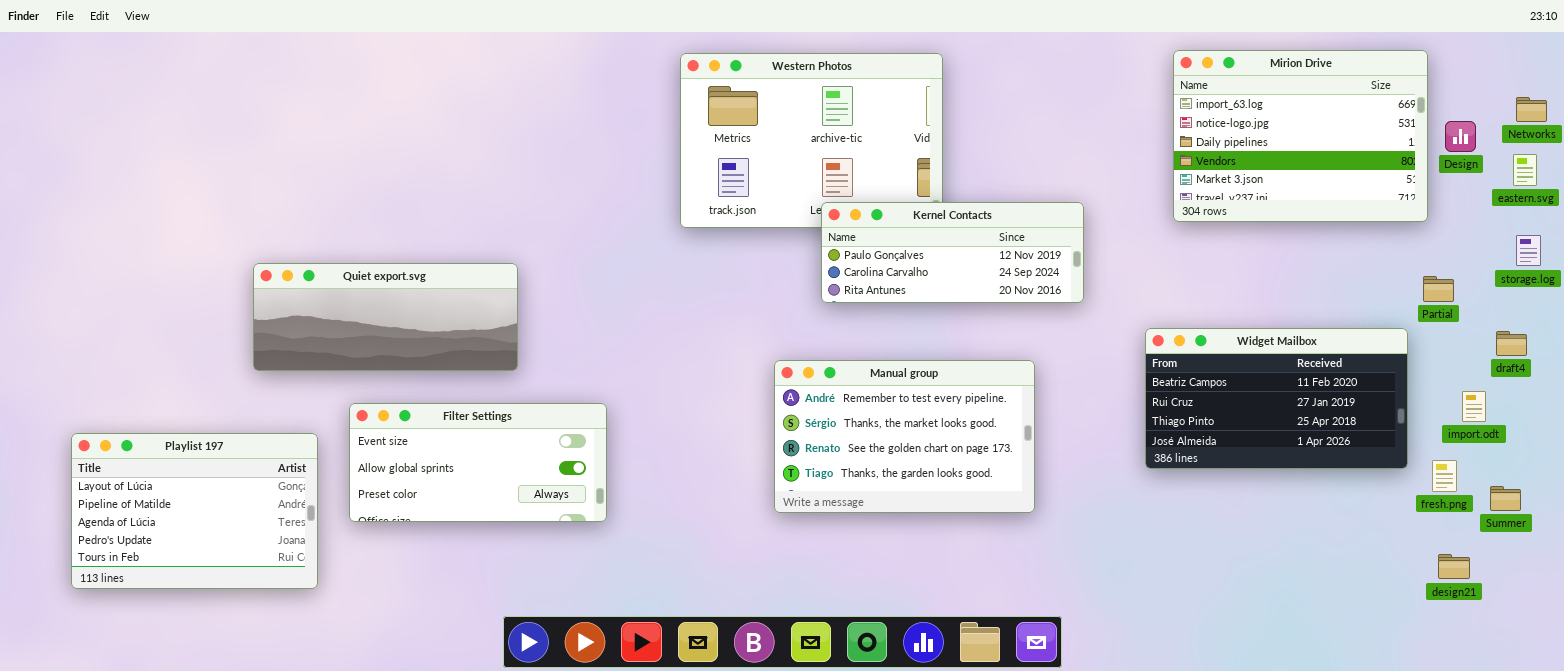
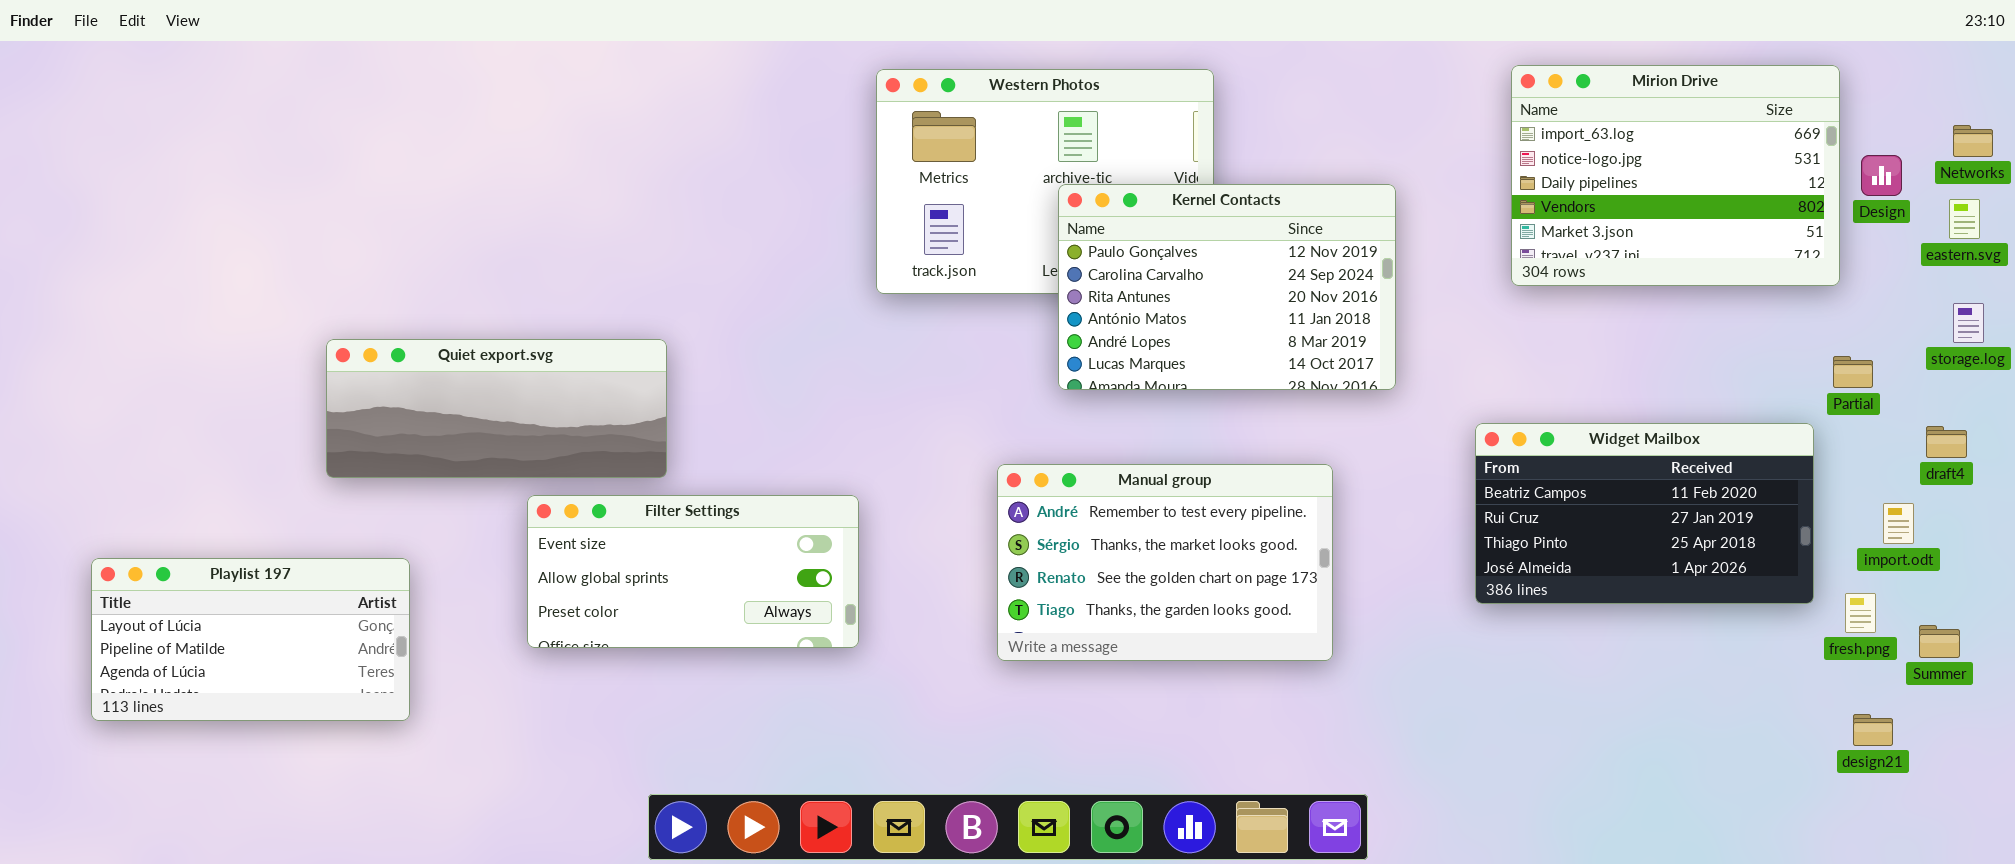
Kernel Contacts: [821,202,1084,303] -> [1058,184,1396,390], resized
Filter Settings: [349,403,607,522] -> [527,495,859,648], moved
Playlist 197: [71,433,318,589] -> [91,558,410,721], resized

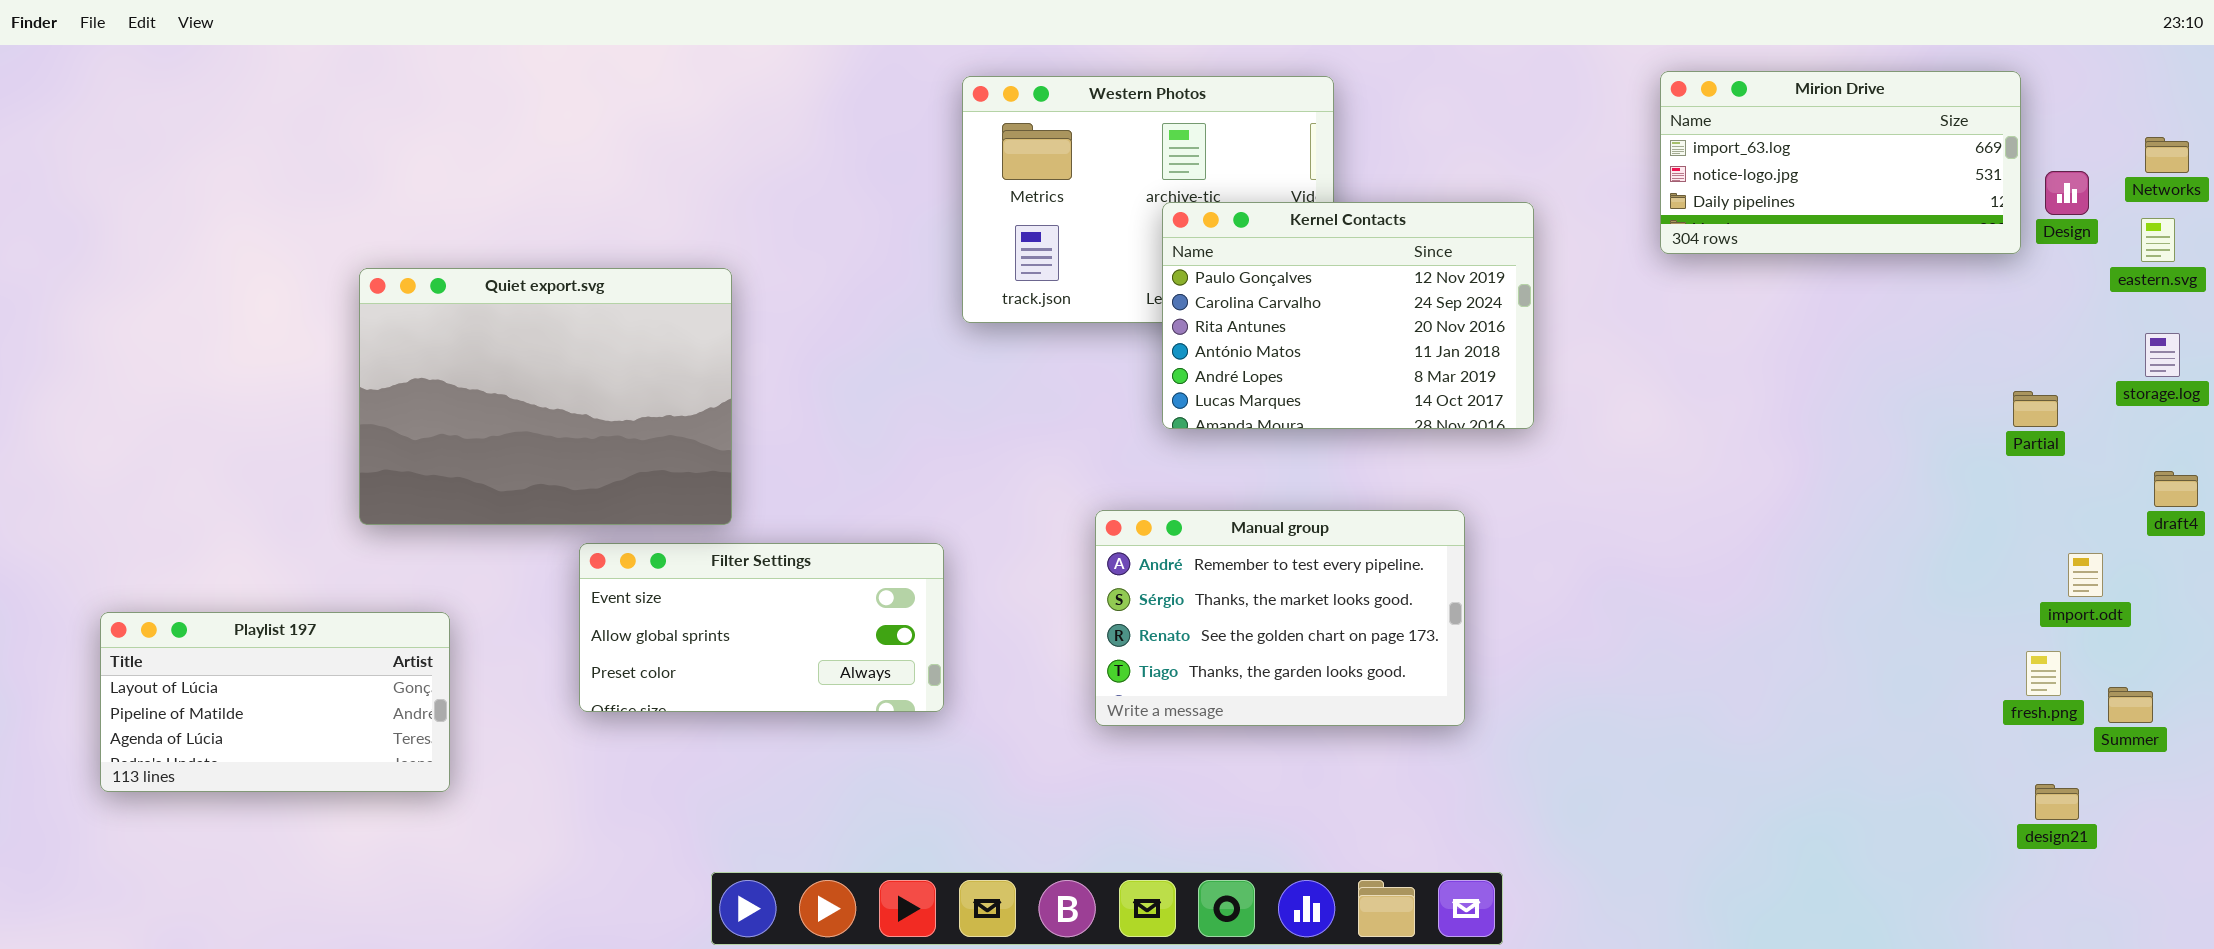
Mirion Drive: [1511,65,1840,286] -> [1660,71,2021,254], resized
Quiet export.svg: [326,339,667,478] -> [359,268,732,525], resized
Widget Mailbox: [1475,423,1814,604] -> none, closed
draft4: [1926,426,1967,458] -> [2154,471,2198,507], moved

